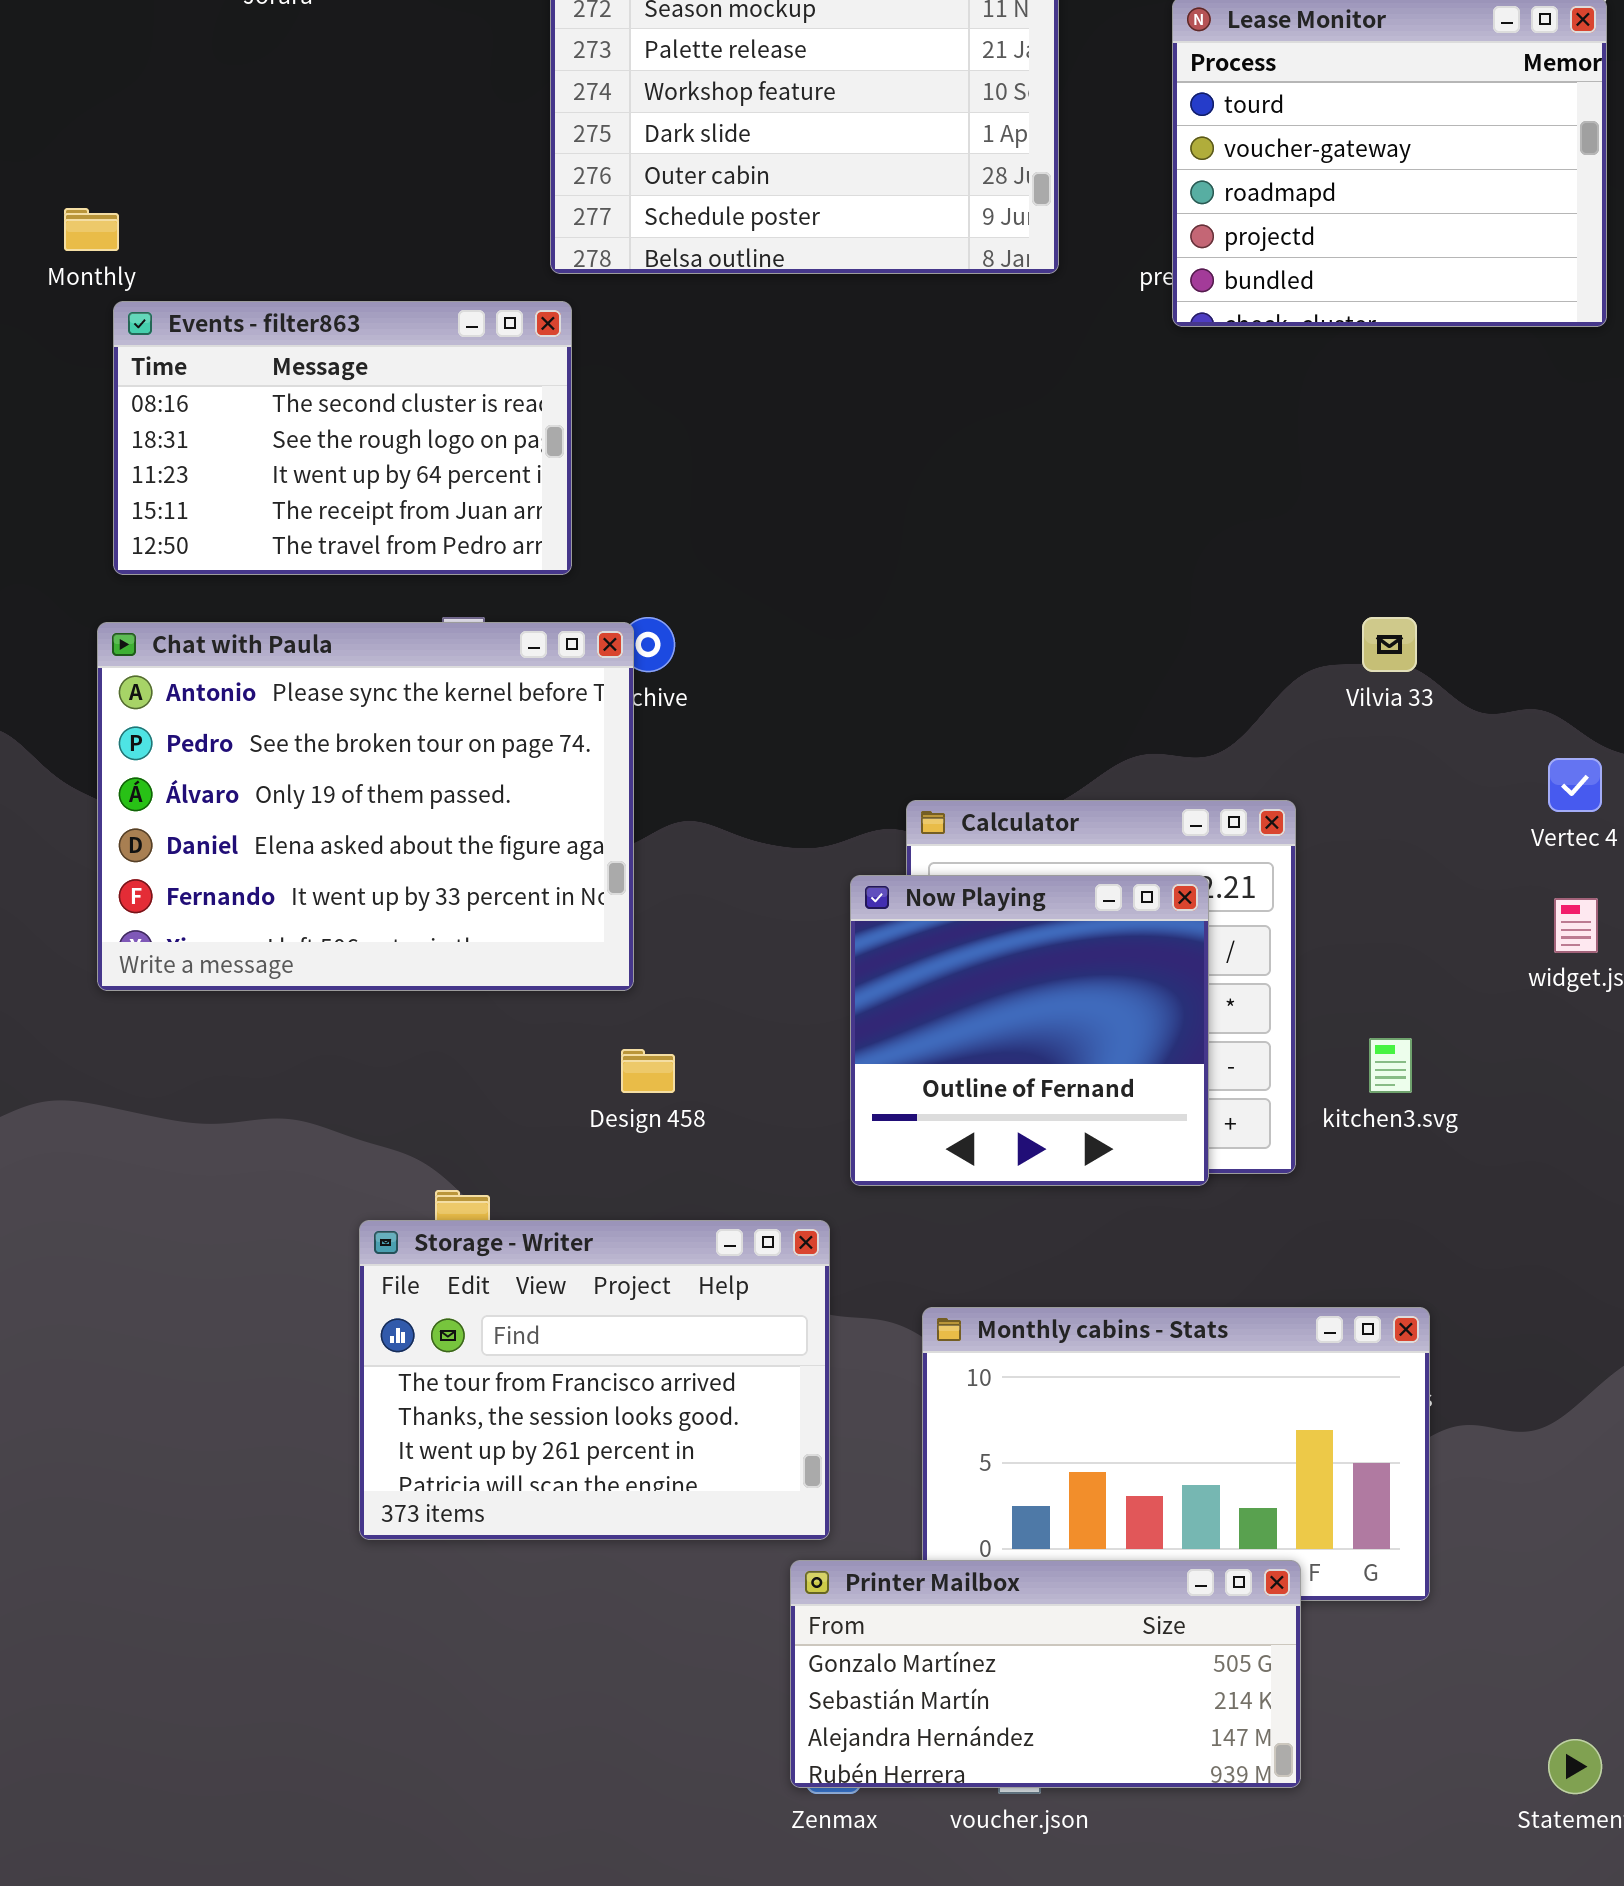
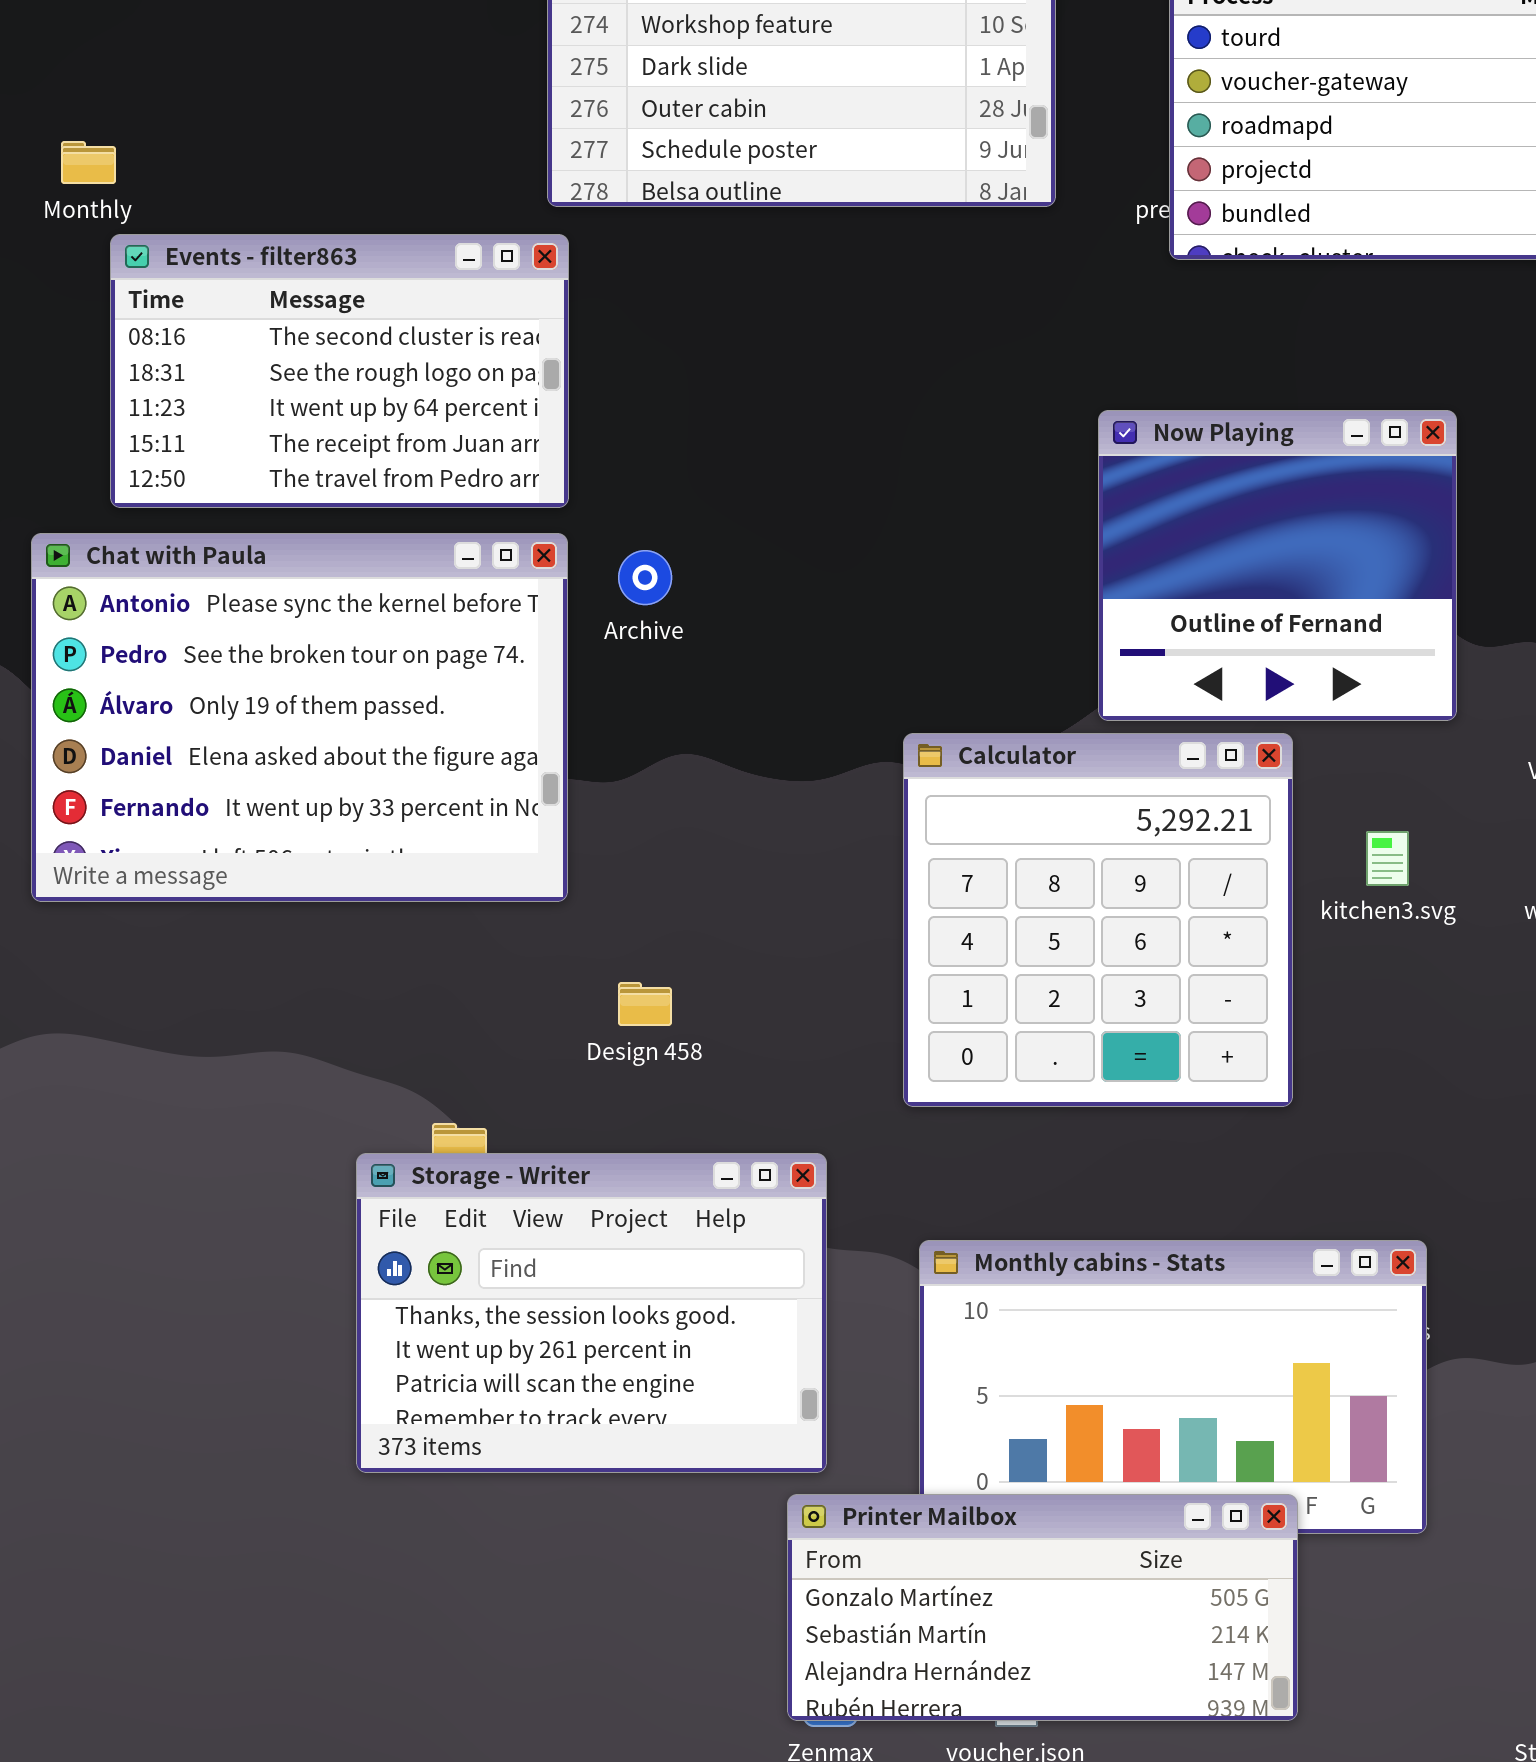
Chat with Paula: [97,622,634,991] -> [31,533,568,902], moved
Now Playing: [850,875,1209,1186] -> [1098,410,1457,721], moved
kitchen3.svg: [1369,1038,1412,1093] -> [1366,831,1409,886], moved
Storage - Writer: [359,1220,830,1540] -> [356,1153,827,1473], scrolled down 1 row

